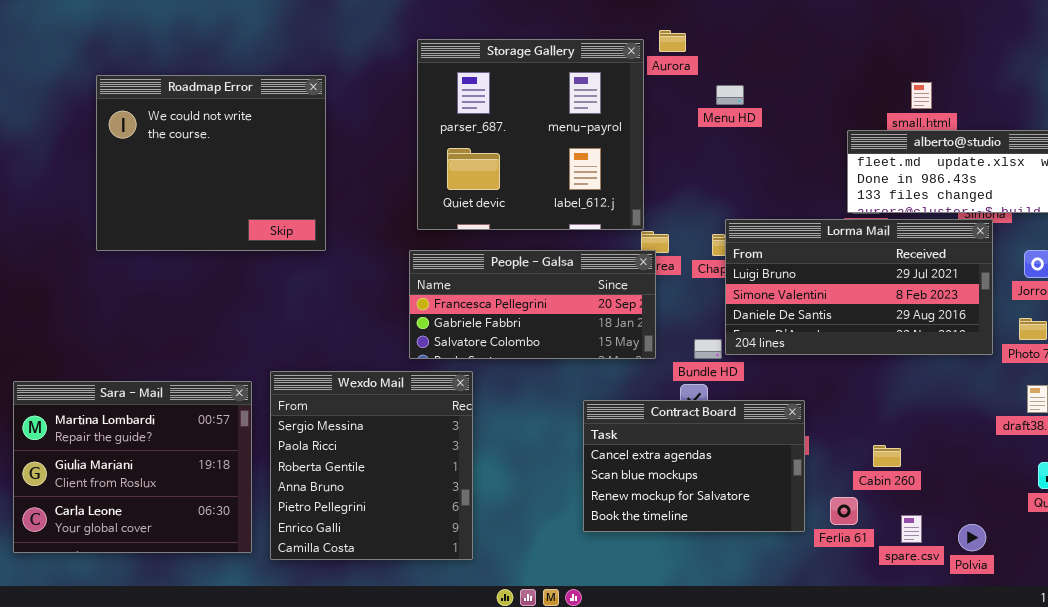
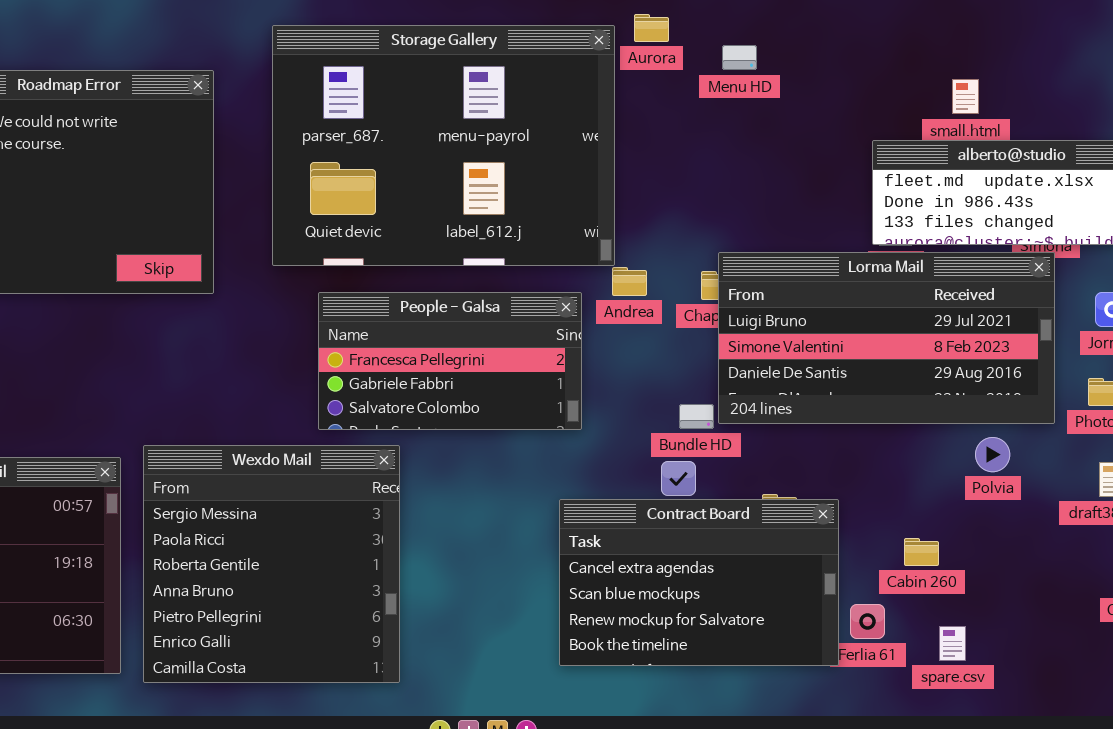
Storage Gallery: [417,39,644,230] -> [272,25,615,266], resized
Menu HD: [716,85,744,105] -> [722,45,757,70], moved
People - Galsa: [409,250,656,359] -> [318,292,582,430], resized
Contract Board: [583,400,805,532] -> [559,499,839,666], moved
Polvia: [958,524,986,551] -> [975,437,1010,472], moved

